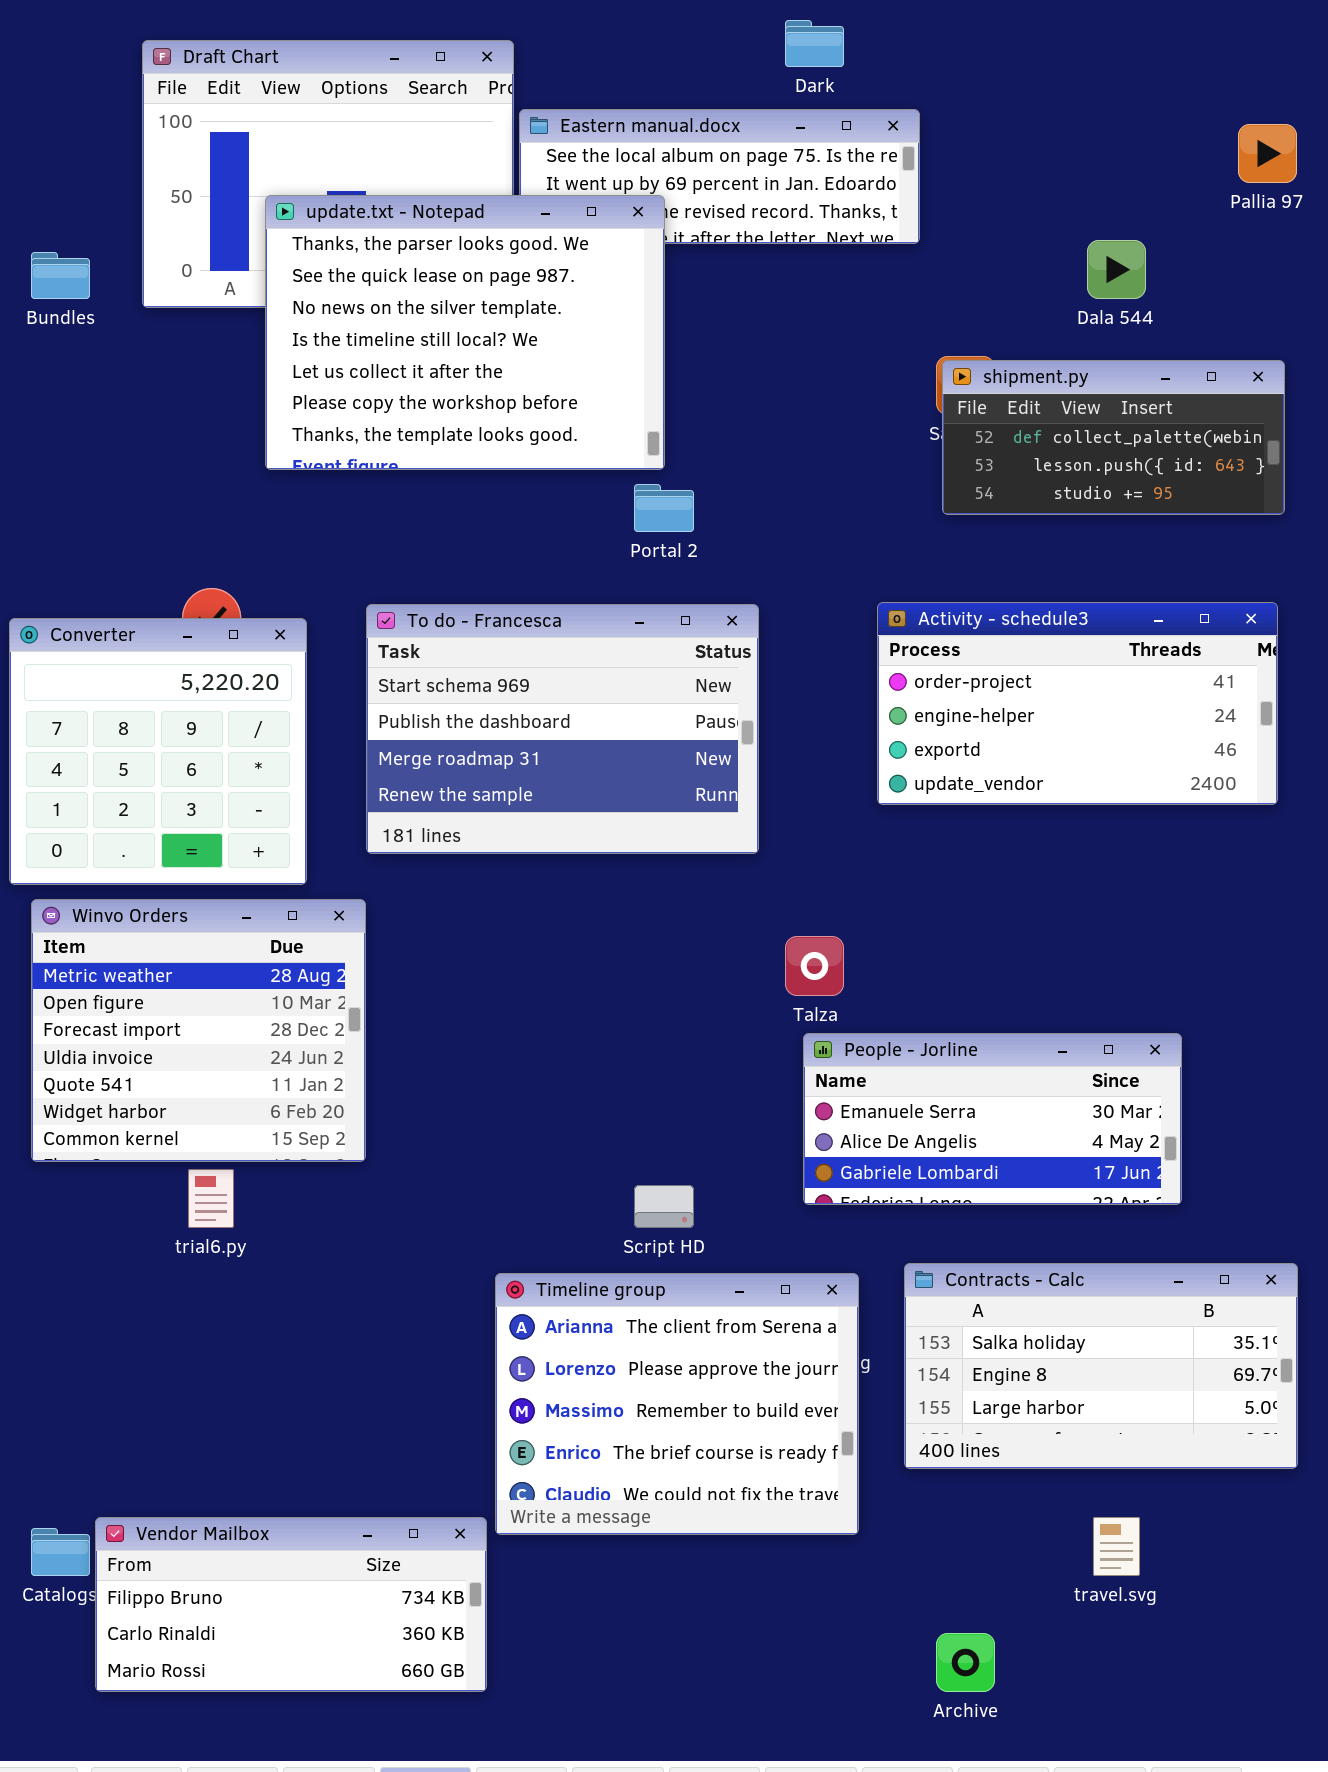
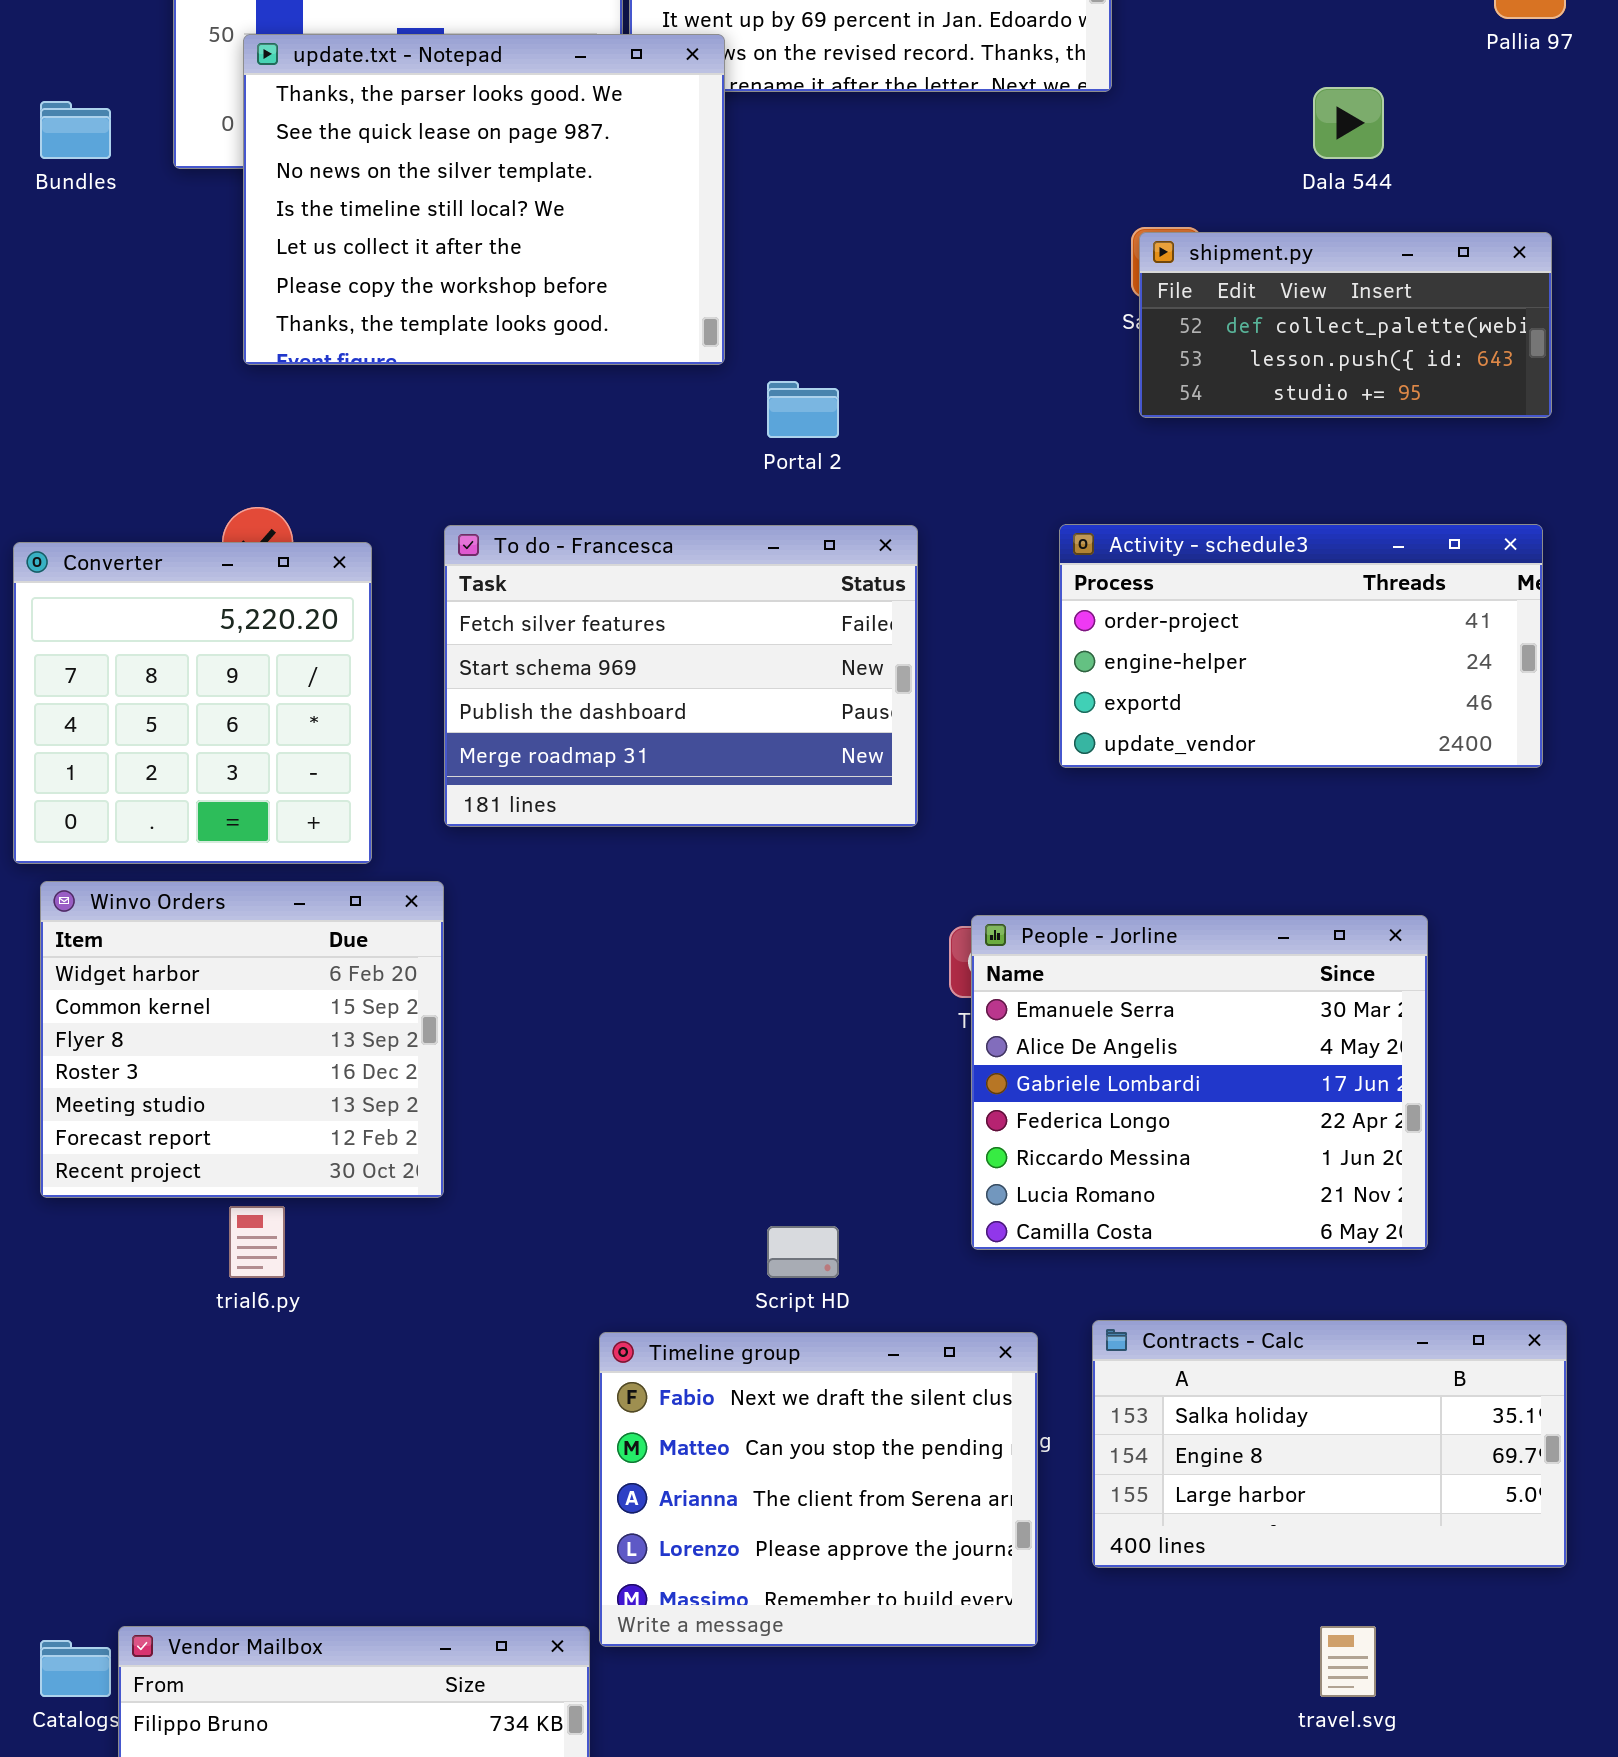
update.txt - Notepad: [265,195,665,470] -> [243,34,725,365], moved
To do - Francesca: [366,604,759,854] -> [444,525,918,827], scrolled up 1 row
Winvo Orders: [31,899,366,1162] -> [40,881,444,1198], scrolled down 5 rows
People - Jorline: [803,1033,1182,1205] -> [971,915,1428,1250], resized
Timeline group: [495,1273,859,1535] -> [599,1332,1038,1647], scrolled up 2 rows

